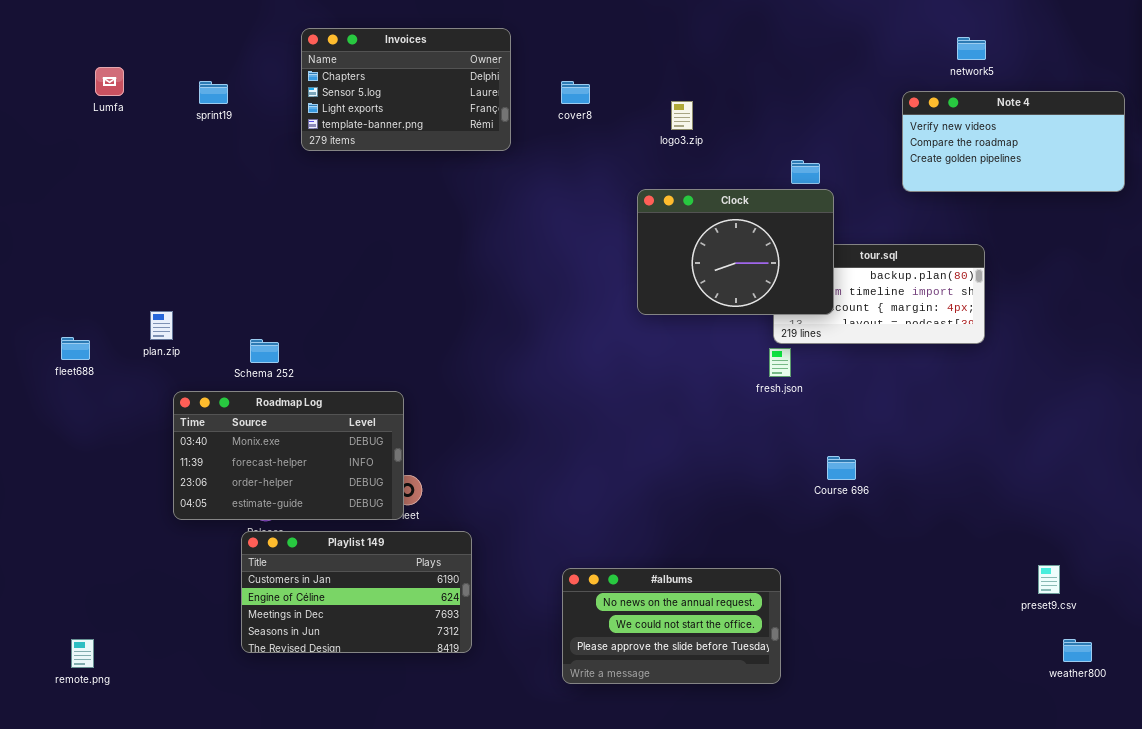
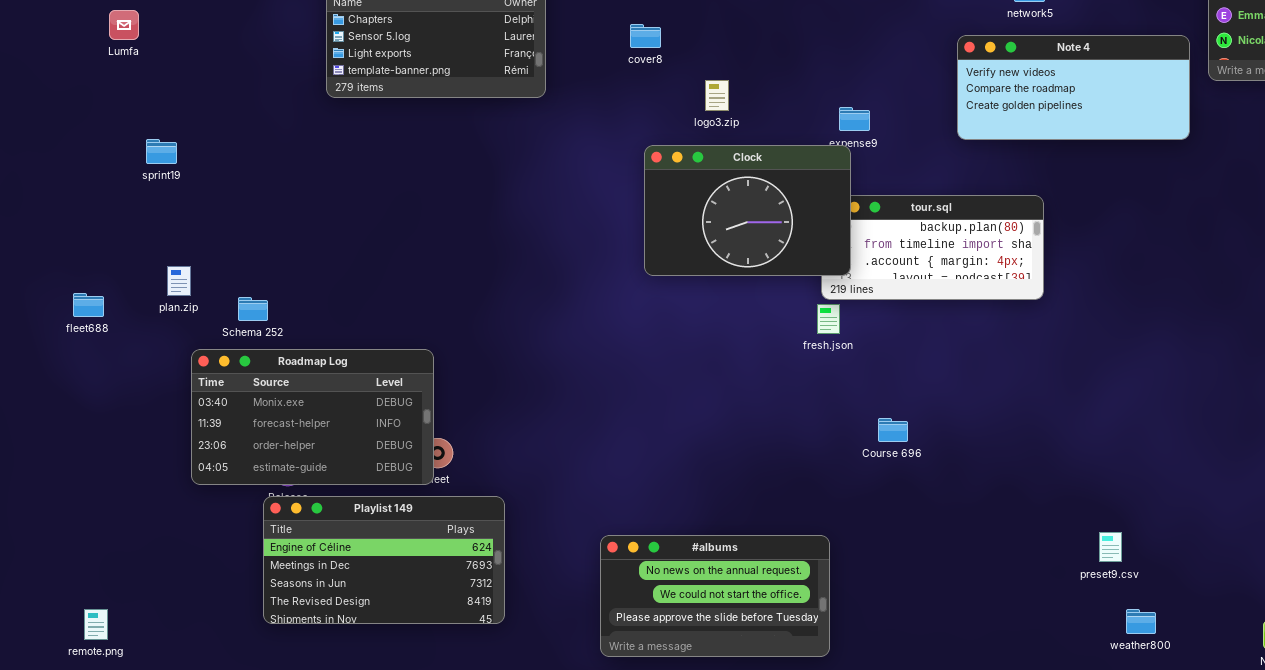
sprint19: [199,81,228,104] -> [146,139,177,164], moved
cover8: [561,81,590,104] -> [630,24,661,48], moved
logo3.zip: [671,101,693,130] -> [705,80,729,111], moved
Clock: [637,189,834,315] -> [644,145,851,276], moved
Schema 252: [250,339,279,363] -> [238,297,268,321], moved
Playlist 149: [241,531,472,653] -> [263,496,505,624], scrolled down 1 row

